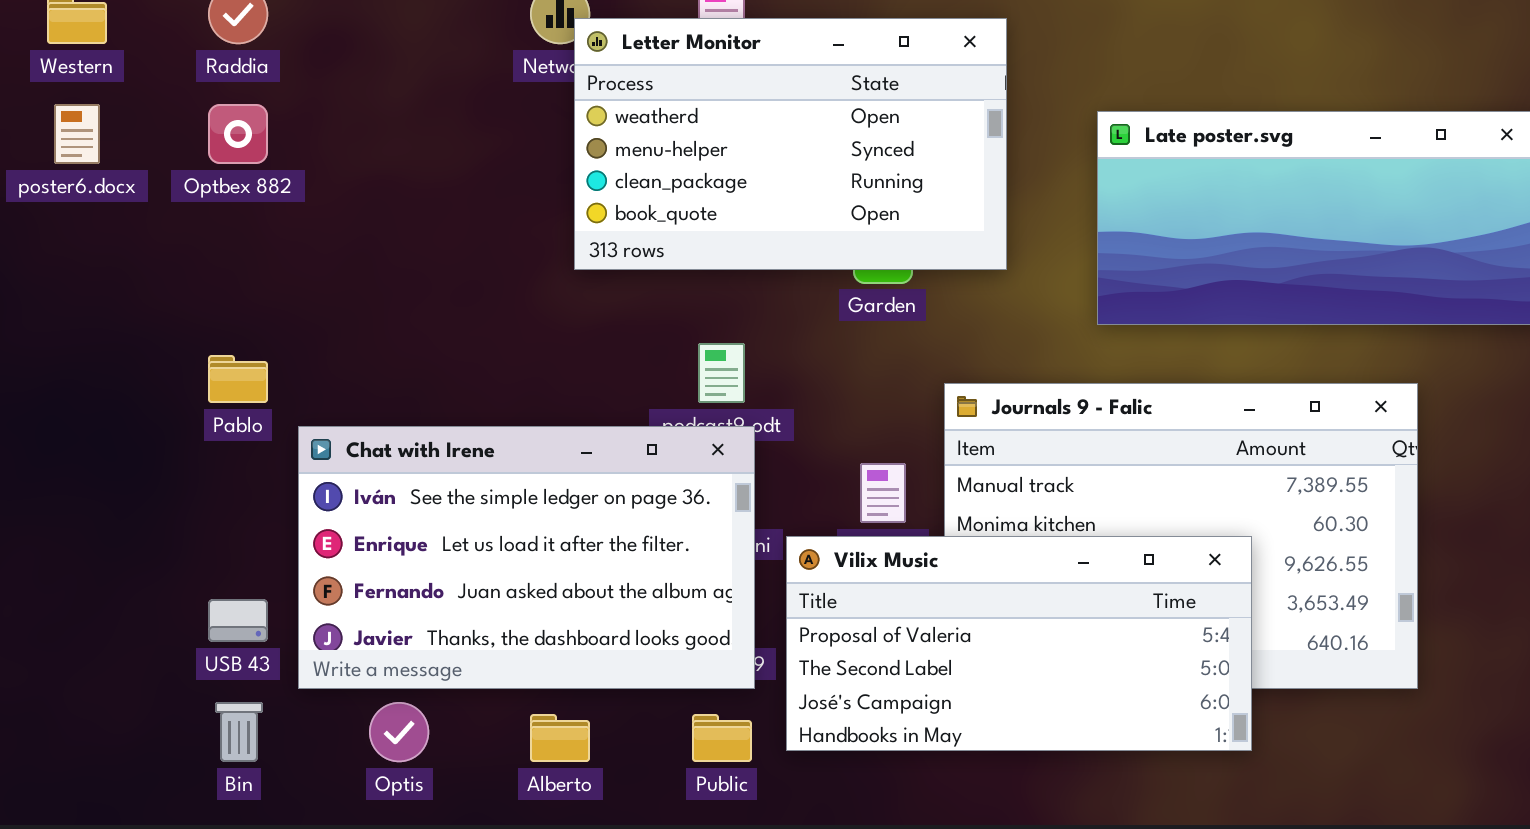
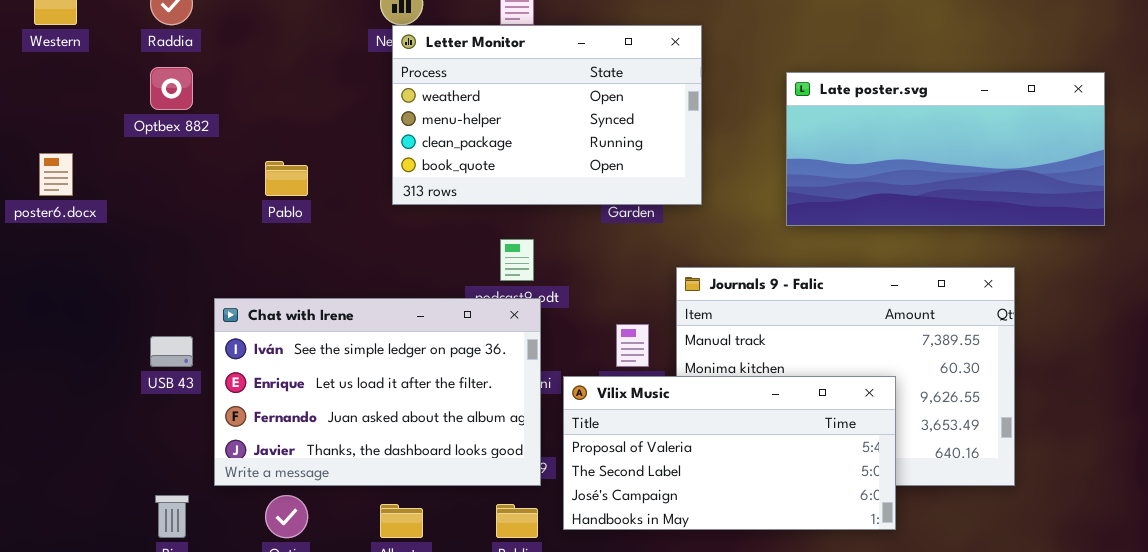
Letter Monitor: [574,18,1007,270] -> [392,25,702,205], moved
poster6.docx: [54,104,100,164] -> [39,153,73,196], moved
Pablo: [208,355,268,403] -> [265,161,308,196], moved
USB 43: [208,599,268,642] -> [150,336,193,367], moved

